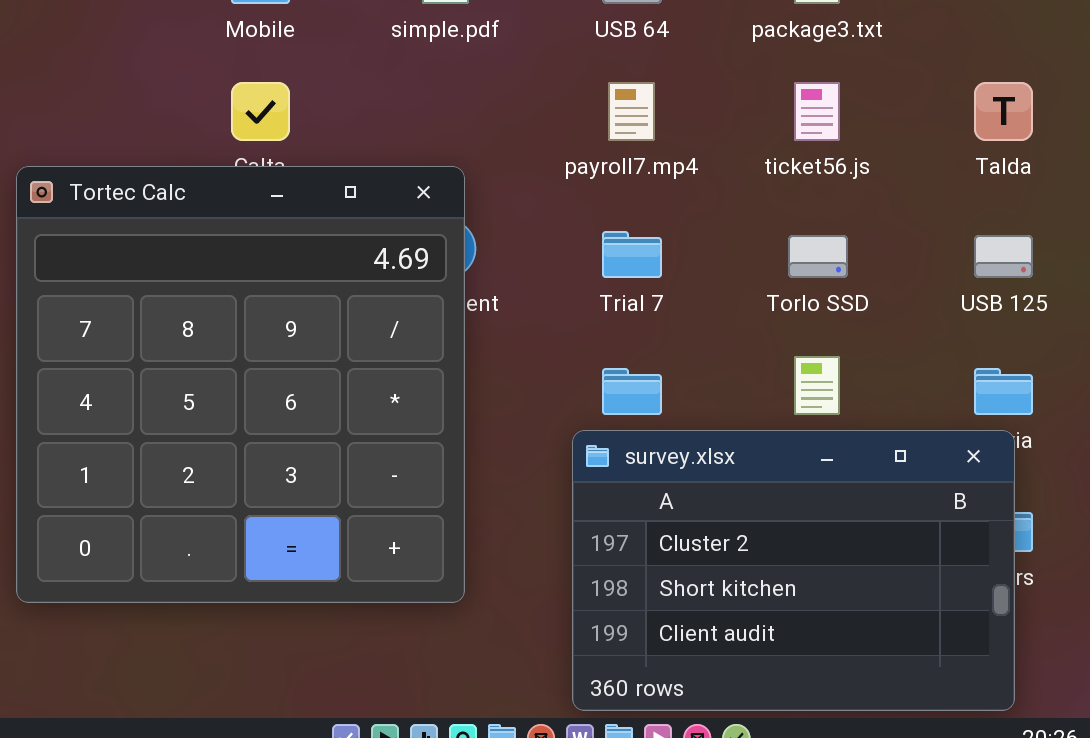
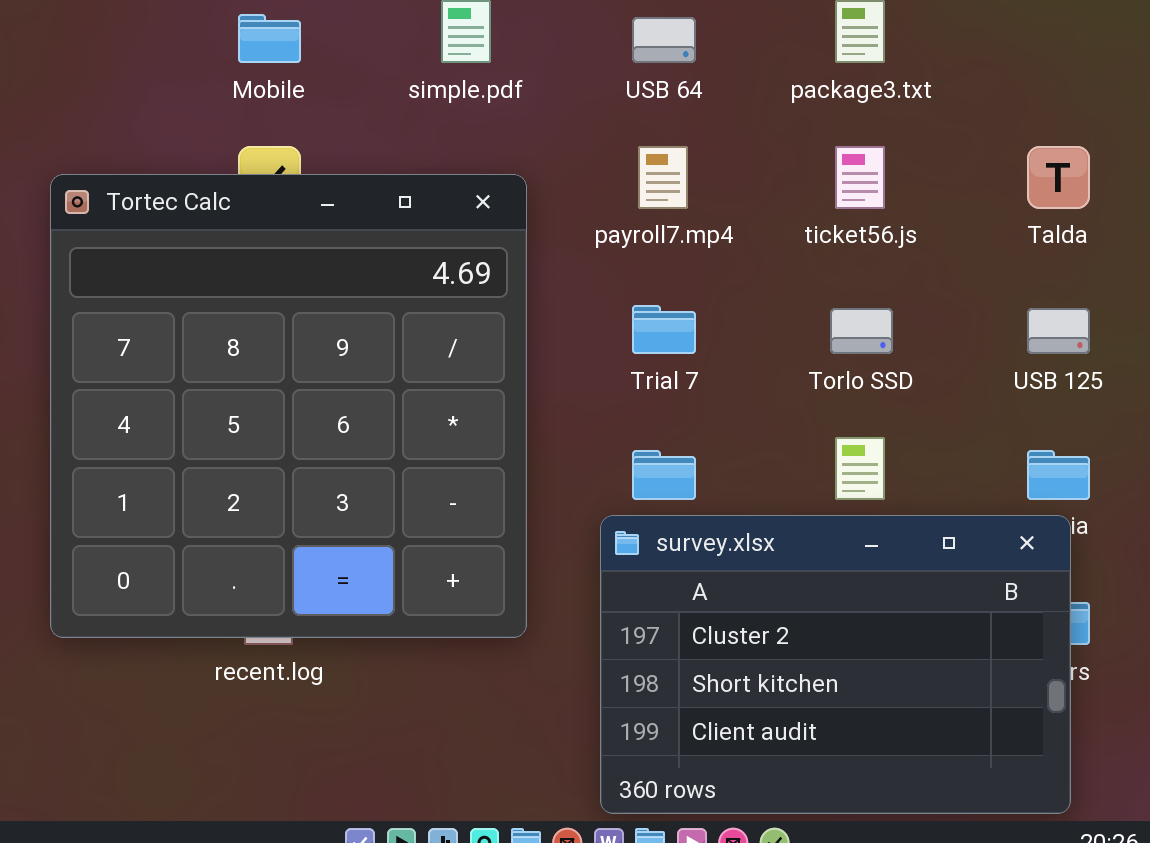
Tortec Calc: [16,166,465,603] -> [50,174,527,638], moved

